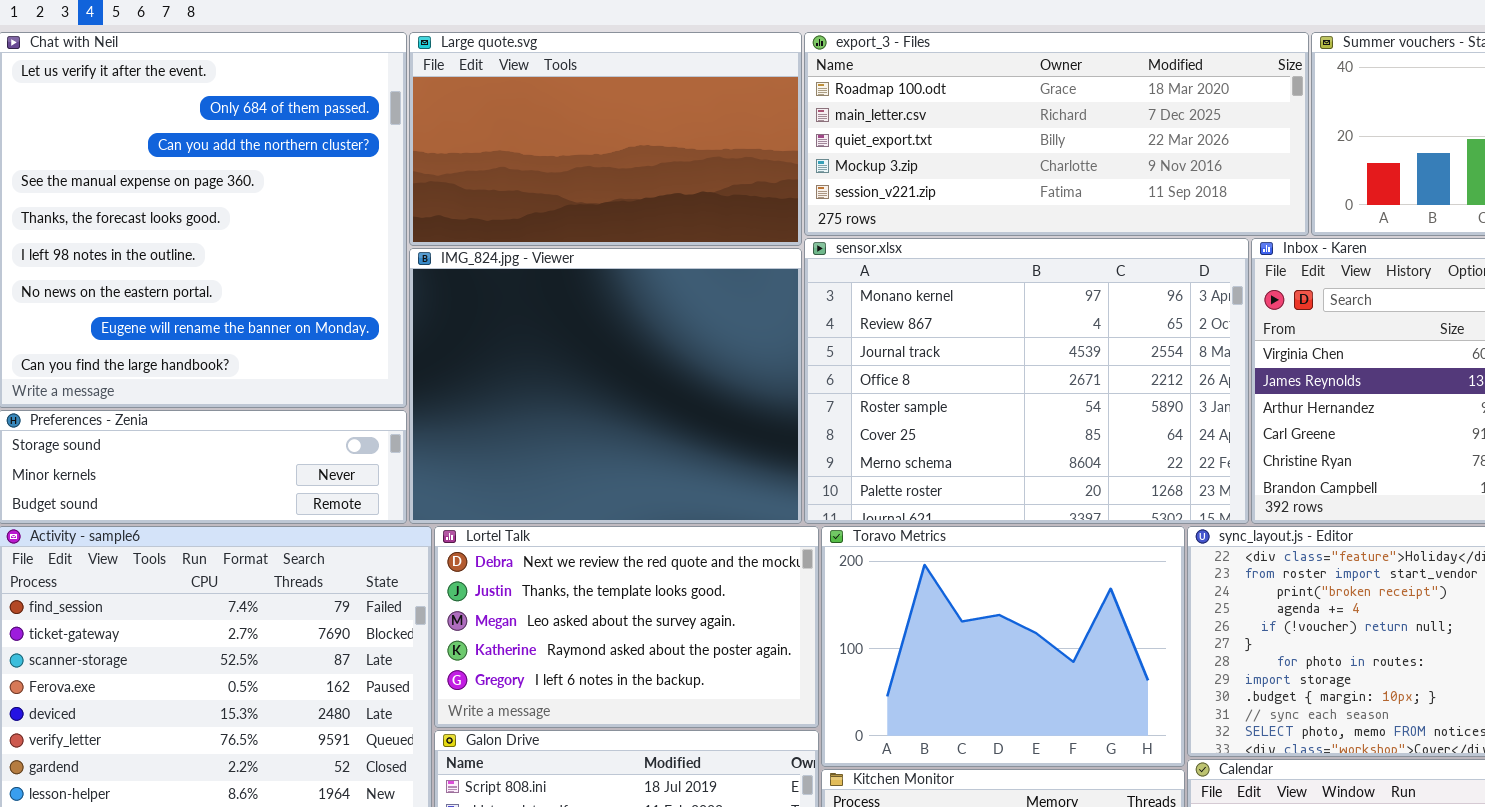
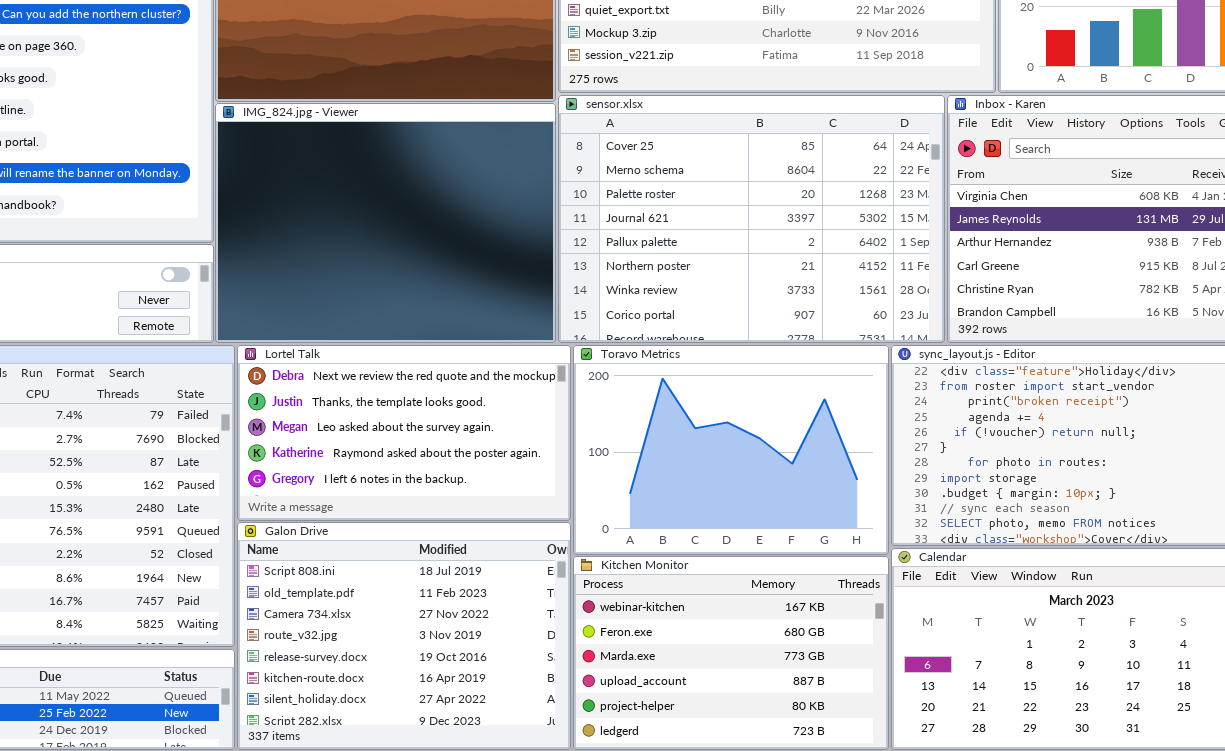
sensor.xlsx: [804,238,1249,524] -> [558,95,945,343], scrolled down 5 rows

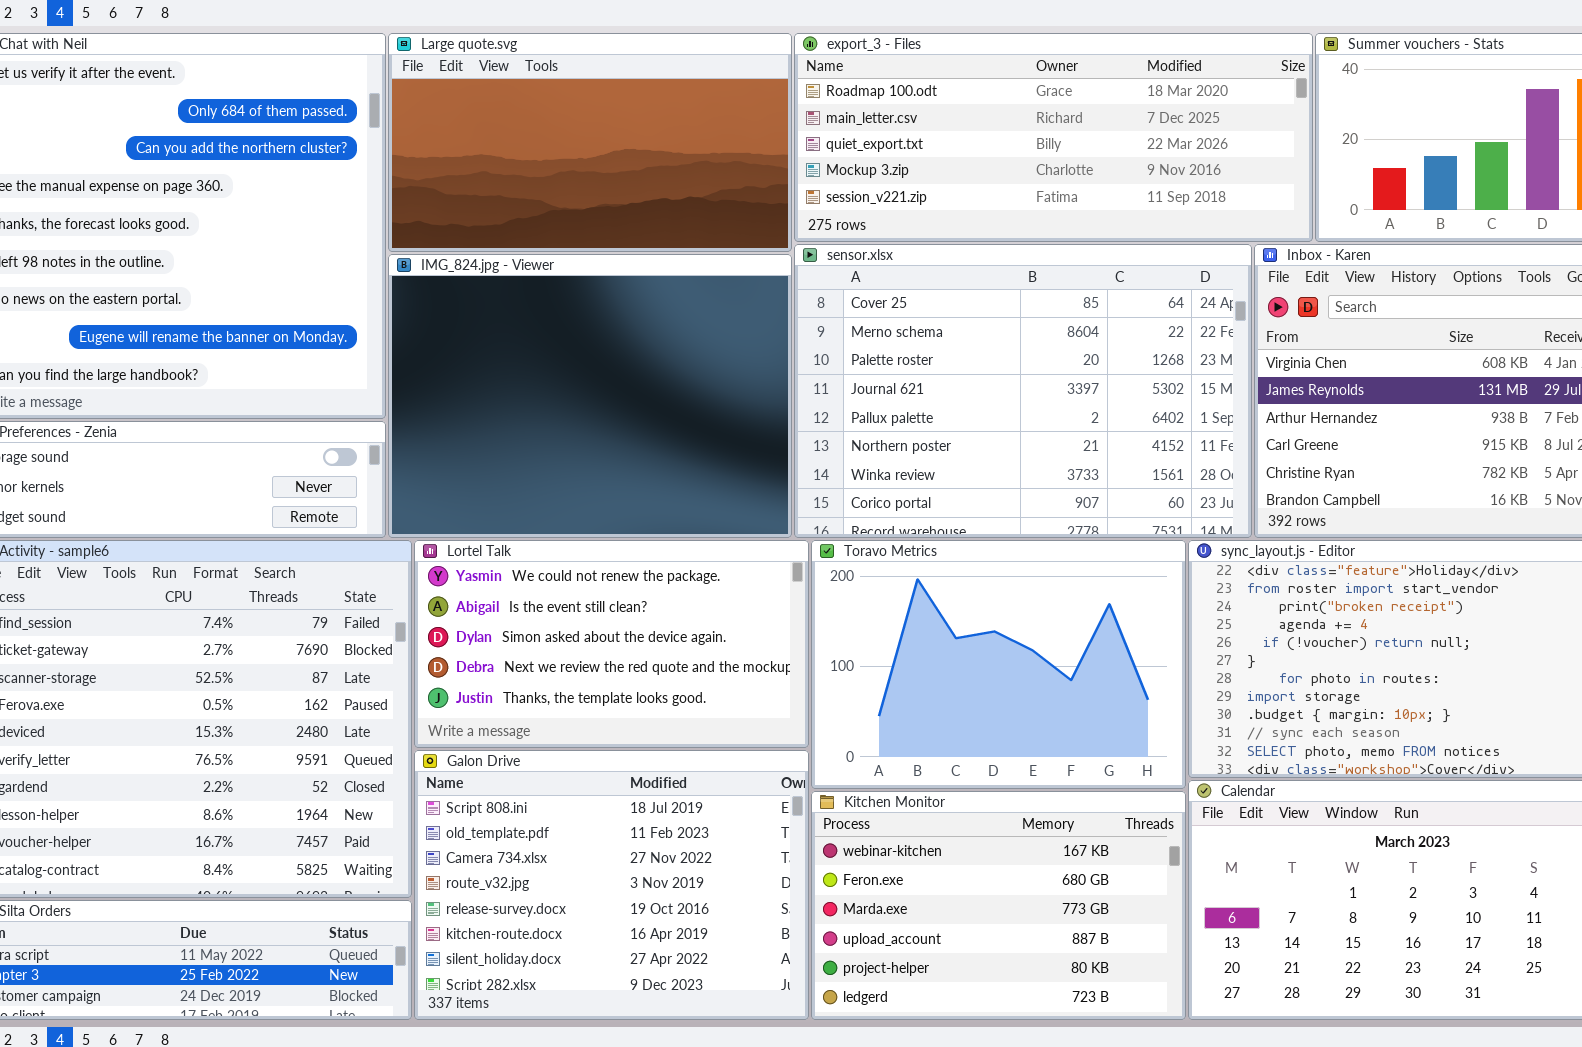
Lortel Talk: [237,345,571,521] -> [414,540,809,748], scrolled up 3 rows

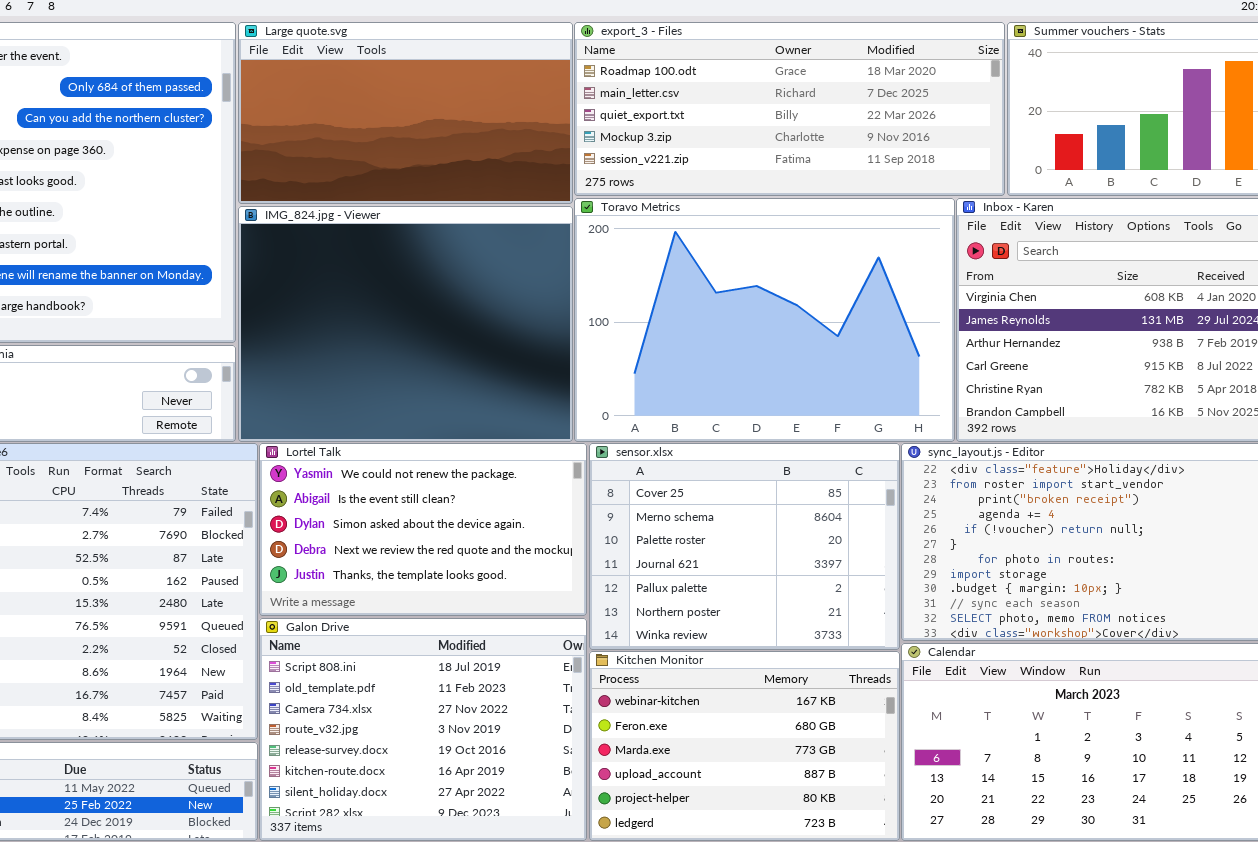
sensor.xlsx: [794,244,1252,538] -> [589,443,900,650], moved, resized
Toravo Metrics: [811,540,1186,789] -> [574,198,955,442], moved, resized

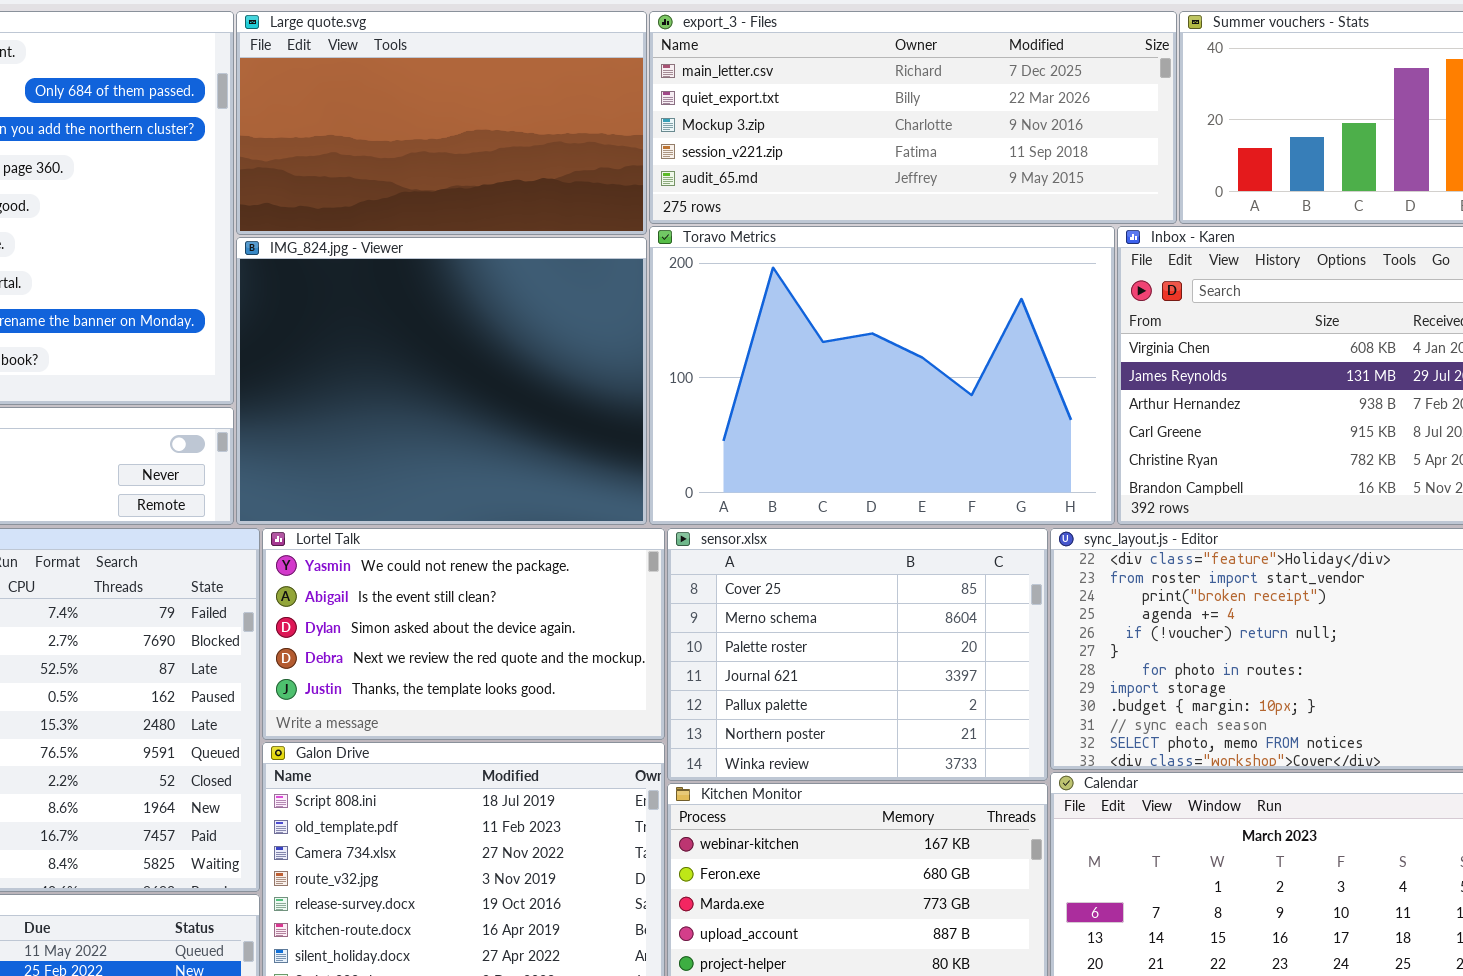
export_3 - Files: [574,22,1005,196] -> [649,11,1177,224], scrolled down 1 row

